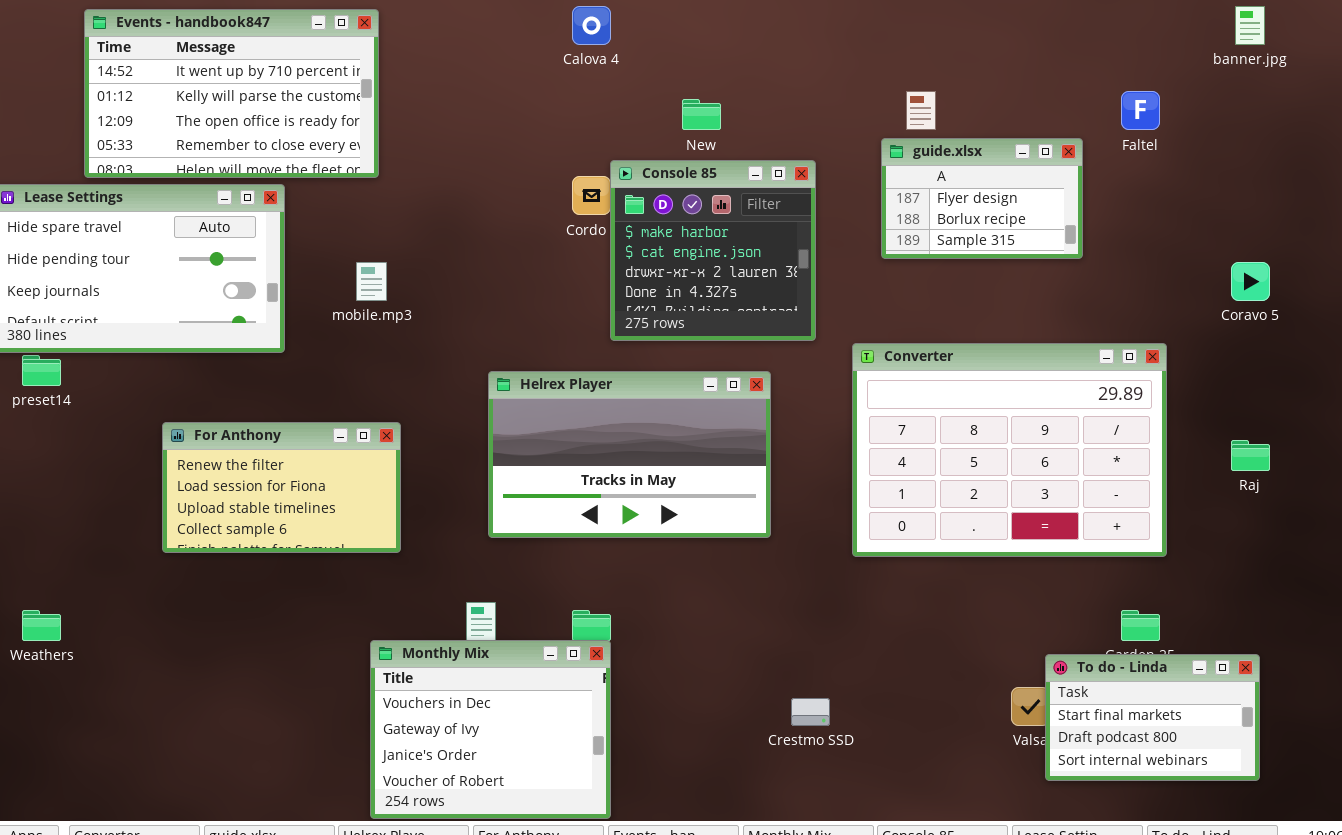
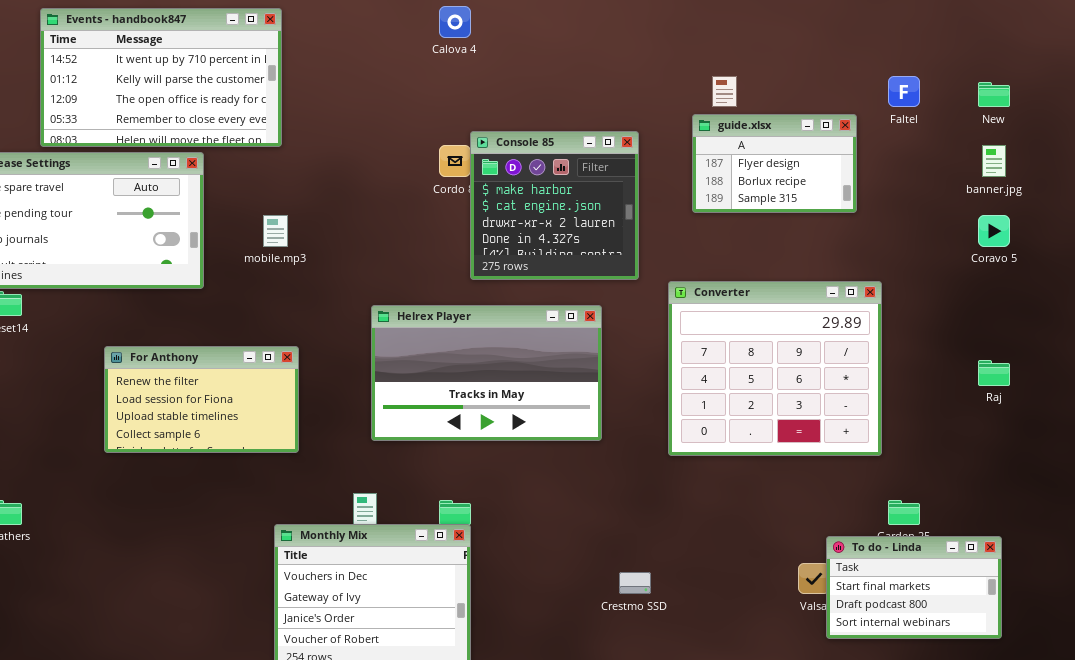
banner.jpg: [1235,6,1265,45] -> [982,145,1006,177], moved
New: [682,99,721,130] -> [978,82,1010,107], moved
Converter: [852,343,1167,557] -> [668,281,882,456], resized

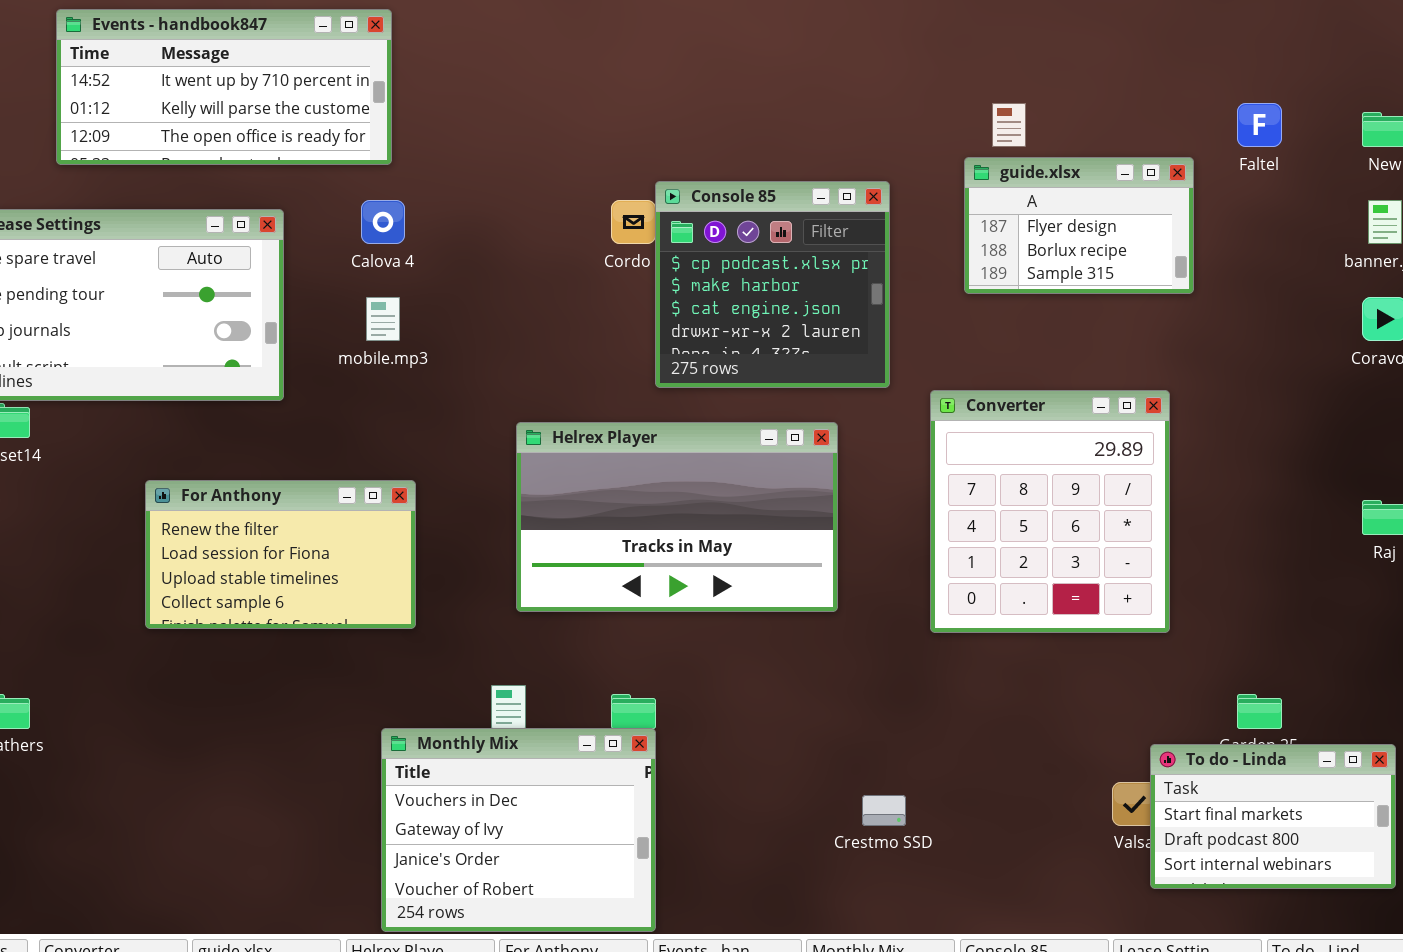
Calova 4: [439,6,471,38] -> [361,200,405,244], moved
Events - handbook847: [40,8,282,147] -> [56,9,392,165], resized
Console 85: [470,131,639,280] -> [655,181,890,388], scrolled up 1 row
Converter: [668,281,882,456] -> [930,390,1170,633], resized

